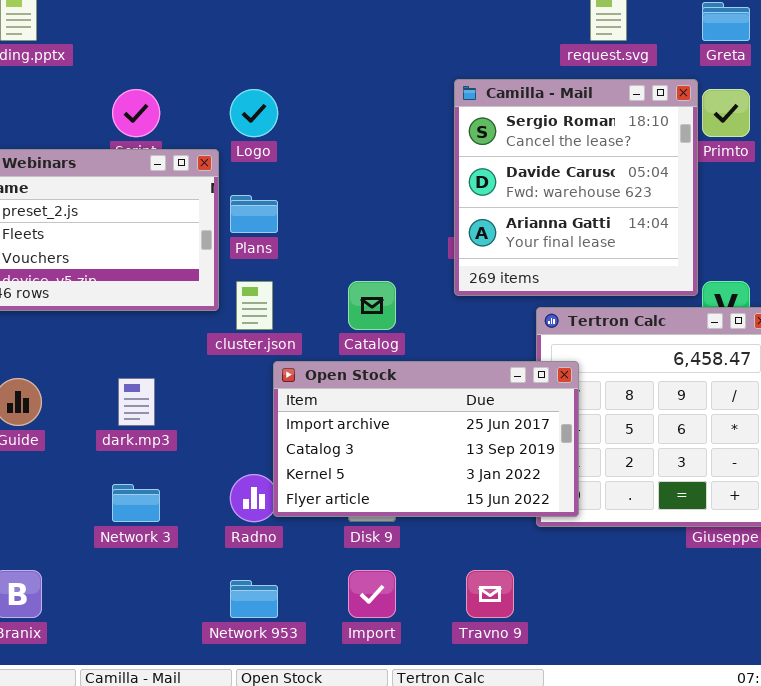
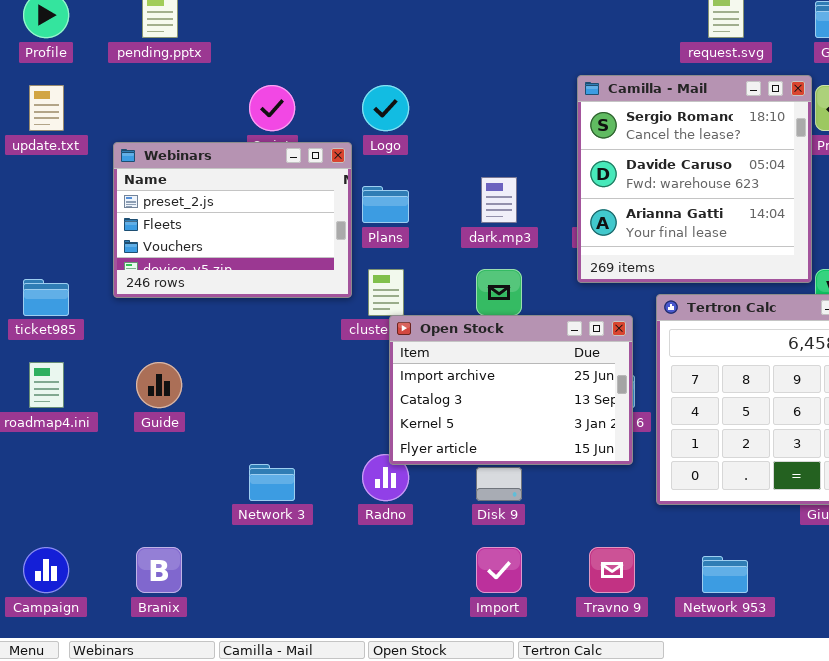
Open Stock: [273,361,579,517] -> [389,315,633,465], moved, resized
dark.mp3: [118,378,155,426] -> [481,177,517,223], moved
Network 953: [230,580,278,618] -> [702,556,748,593], moved

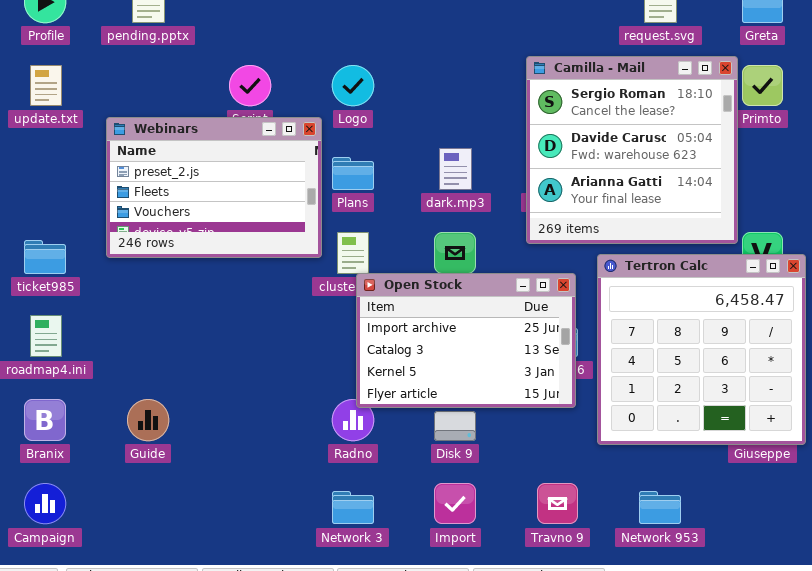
Guide: [136,362,182,408] -> [127,399,169,441], moved
Network 3: [249,464,295,501] -> [332,491,374,524], moved
Branix: [136,547,182,593] -> [24,399,66,441], moved

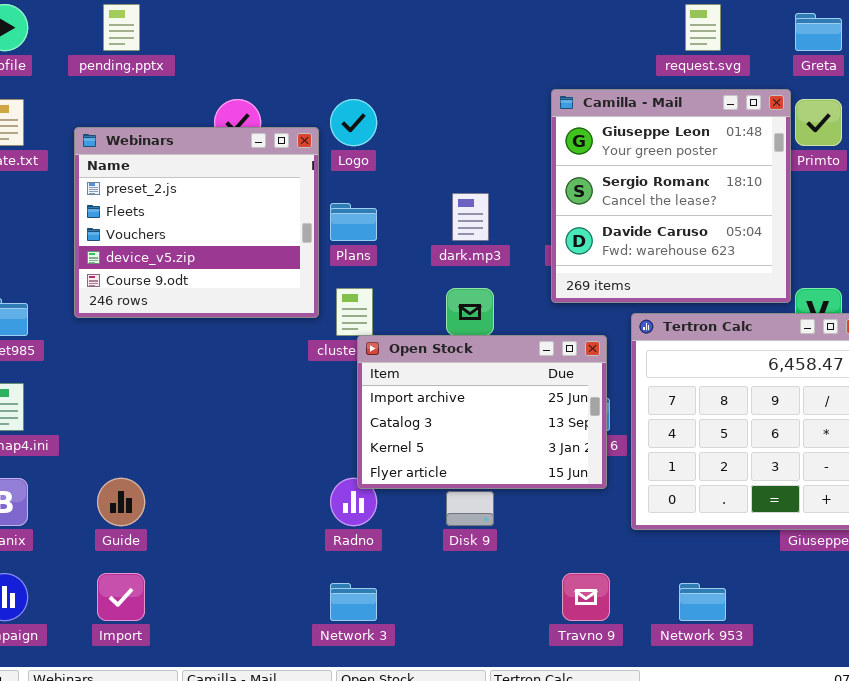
Camilla - Mail: [526,56,738,244] -> [551,89,791,303], scrolled up 1 row
Webinars: [106,117,322,258] -> [74,127,319,318], resized
Import: [434,483,476,524] -> [97,573,145,621], moved

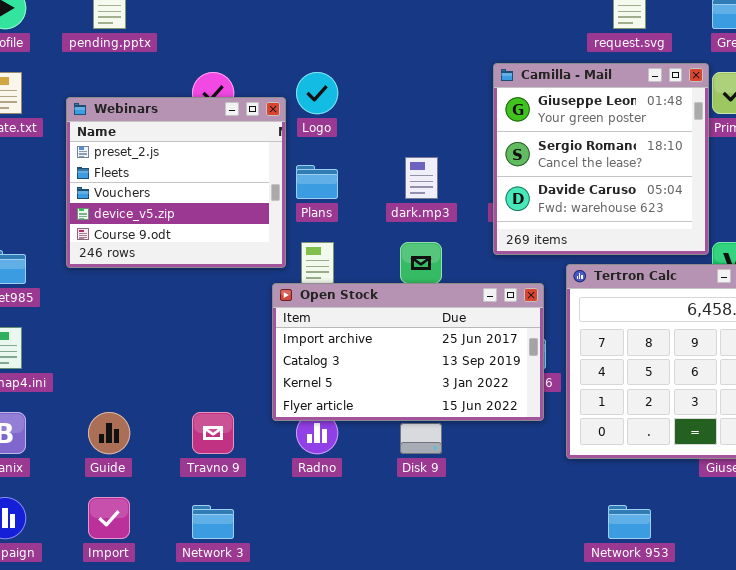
Open Stock: [357,335,607,489] -> [272,283,544,421], resized
Travno 9: [562,573,610,621] -> [192,412,234,454], moved
Network 3: [330,583,377,621] -> [192,505,234,539], moved

